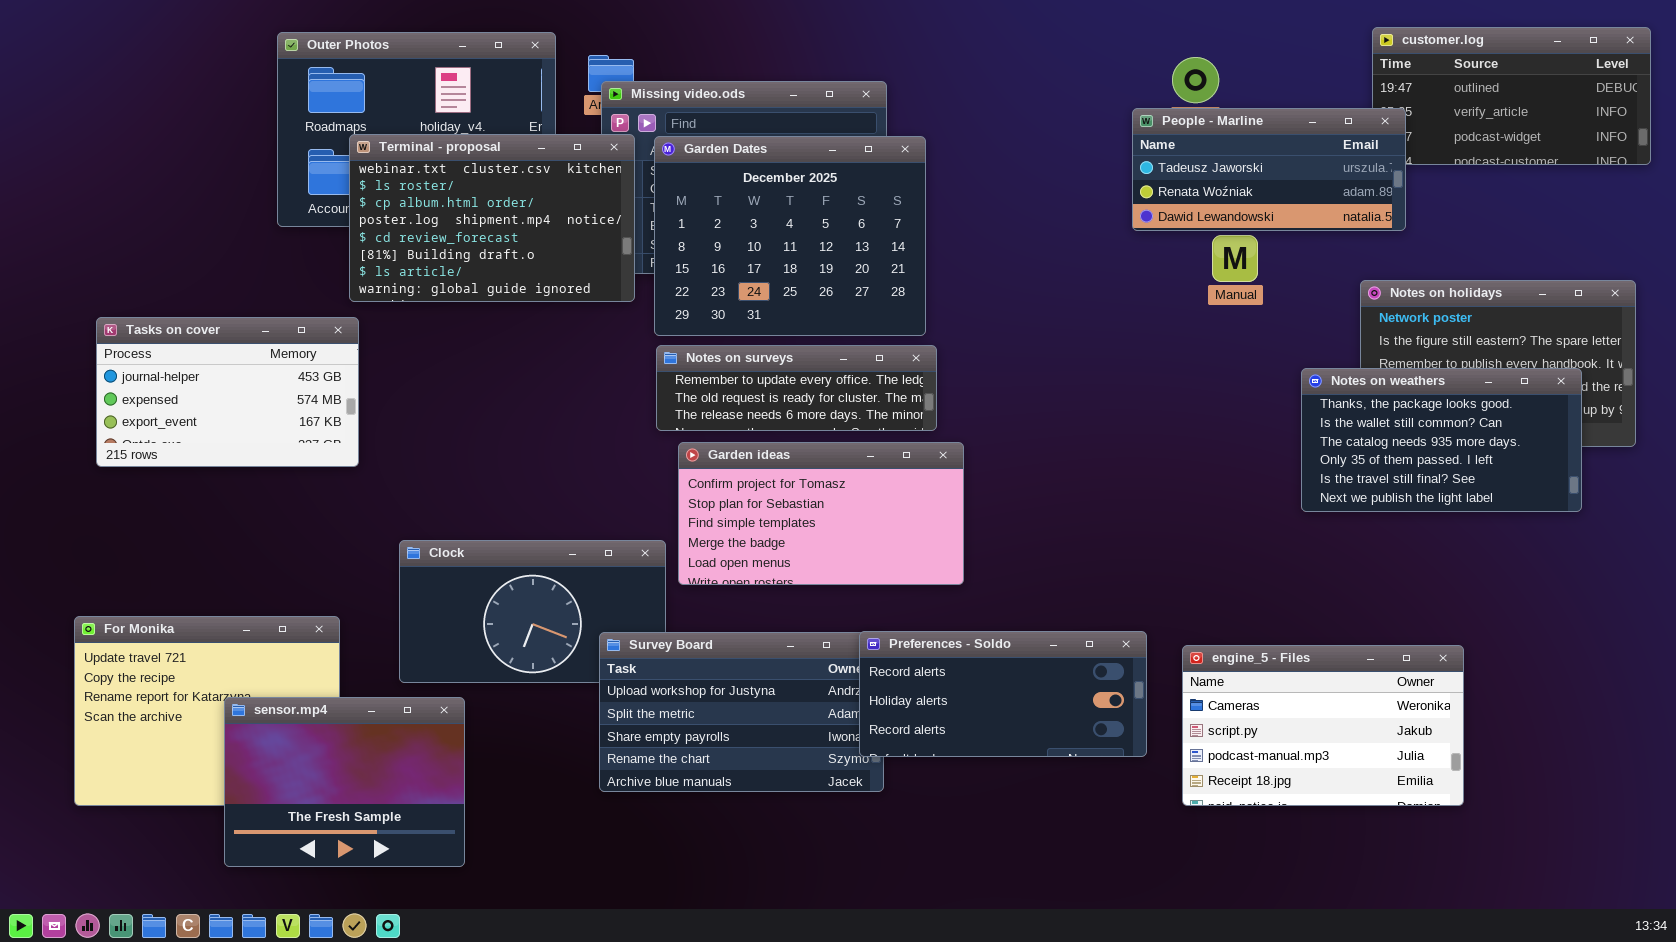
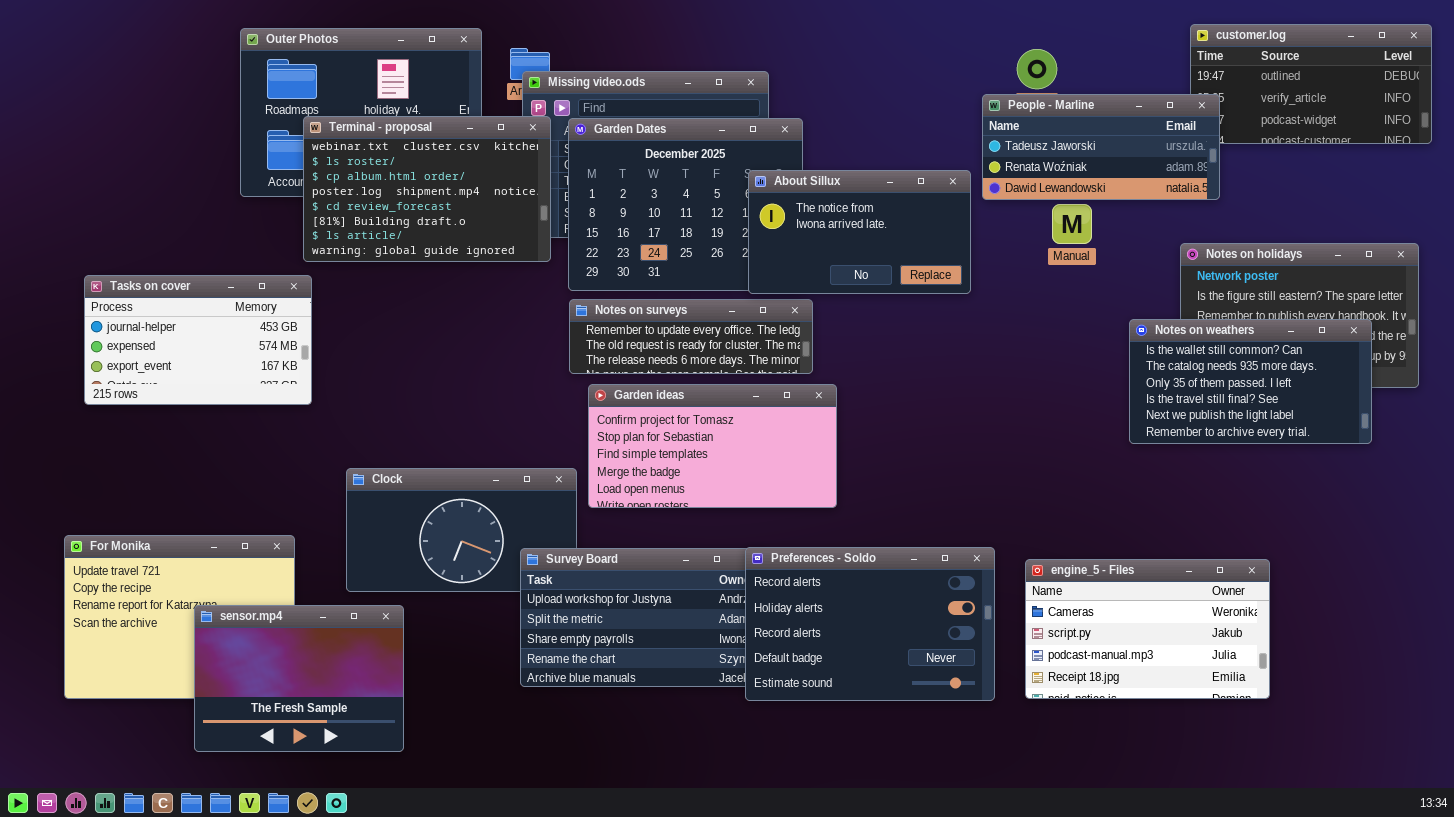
About Sillux: none -> [748,170,971,294], opened
Notes on weathers: [1301,368,1582,512] -> [1129,319,1372,444], scrolled down 1 row
Preferences - Soldo: [859,631,1147,757] -> [745,547,995,701], resized

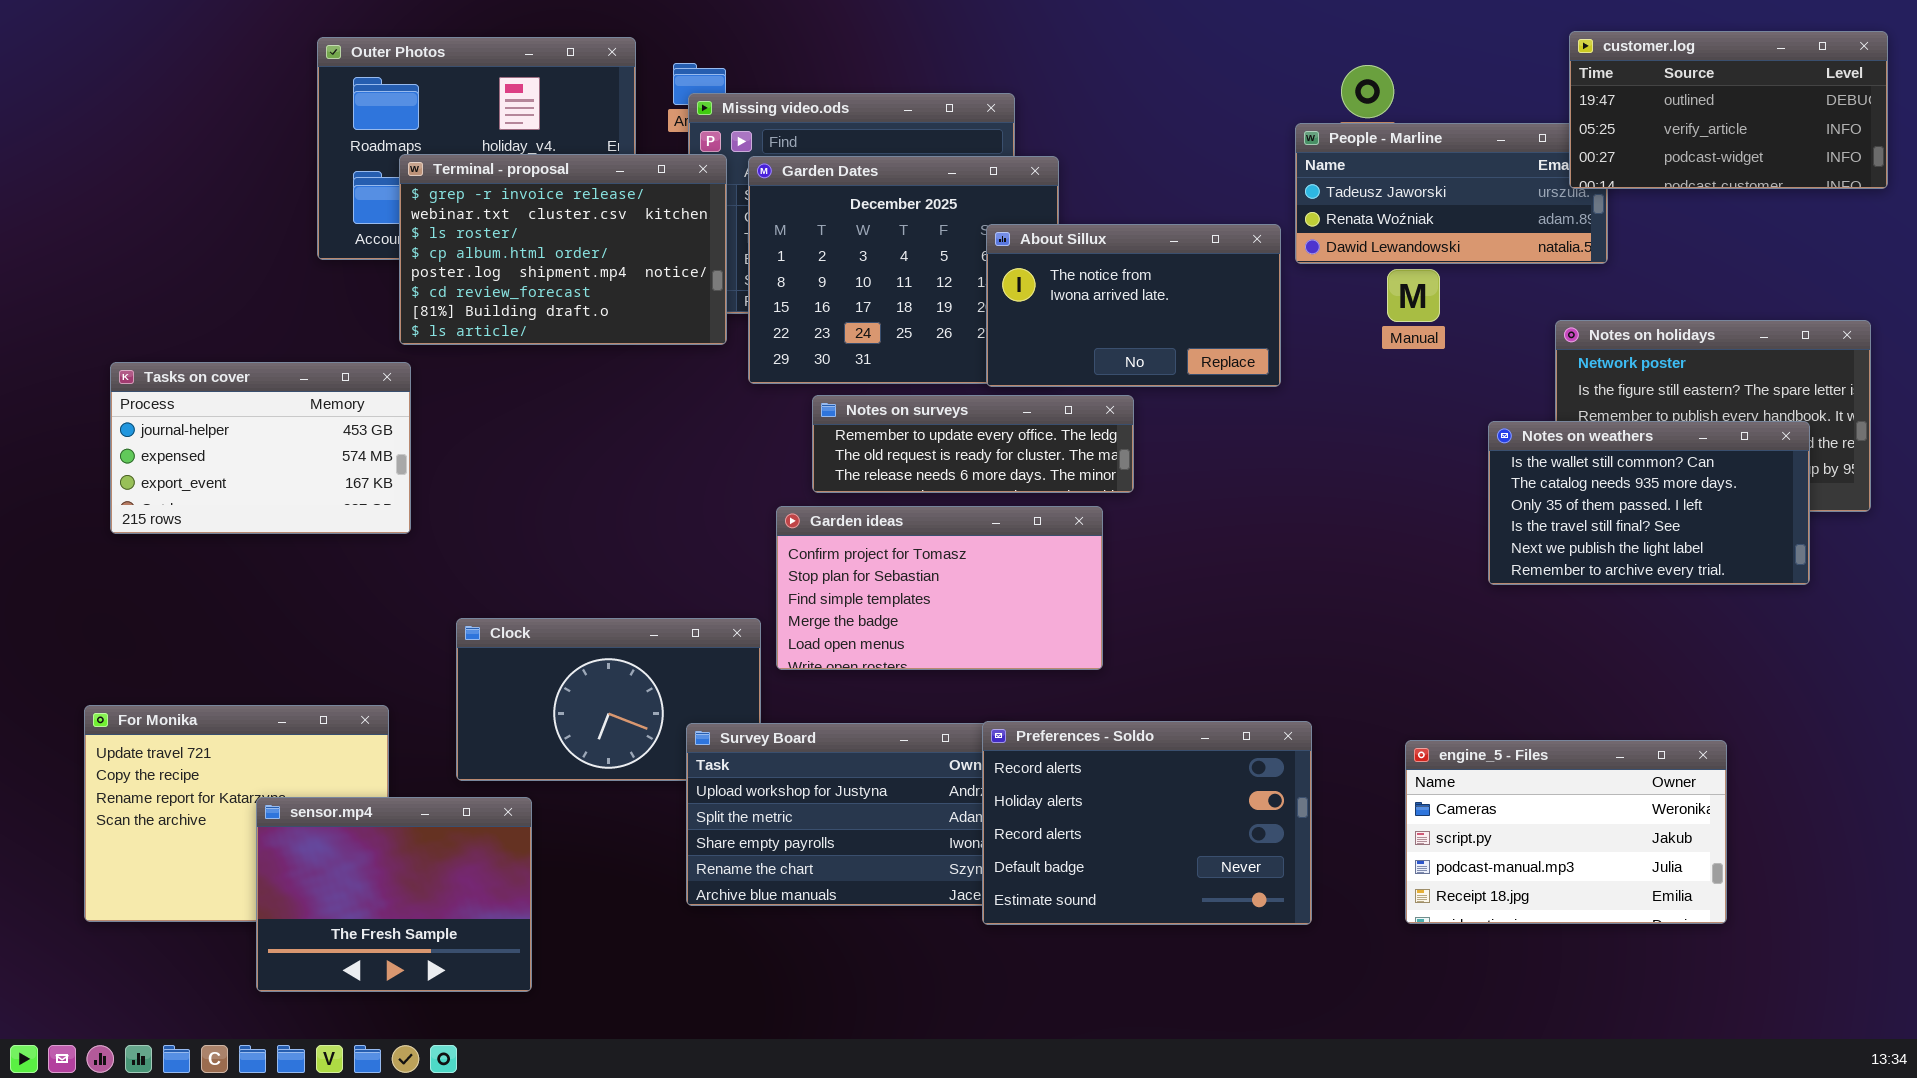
customer.log: [1190,24,1432,144] -> [1569,31,1888,189], raised
Terminal - proposal: [303,116,551,262] -> [399,154,727,345], scrolled up 1 row
Notes on surveys: [569,299,813,374] -> [812,395,1134,493], moved
engine_5 - Files: [1025,559,1270,699] -> [1405,740,1727,924], moved

